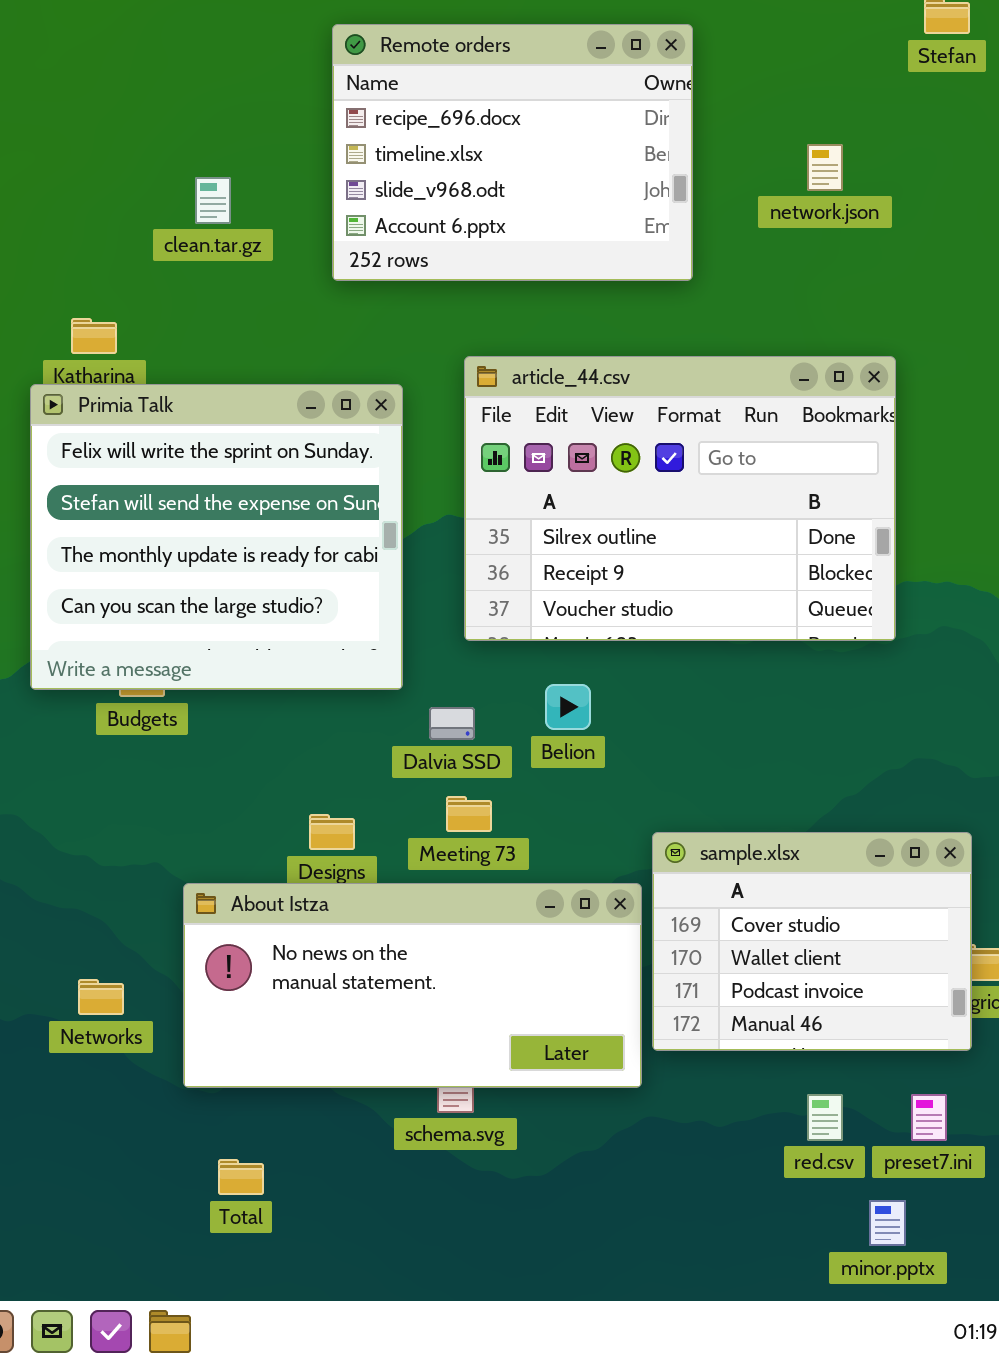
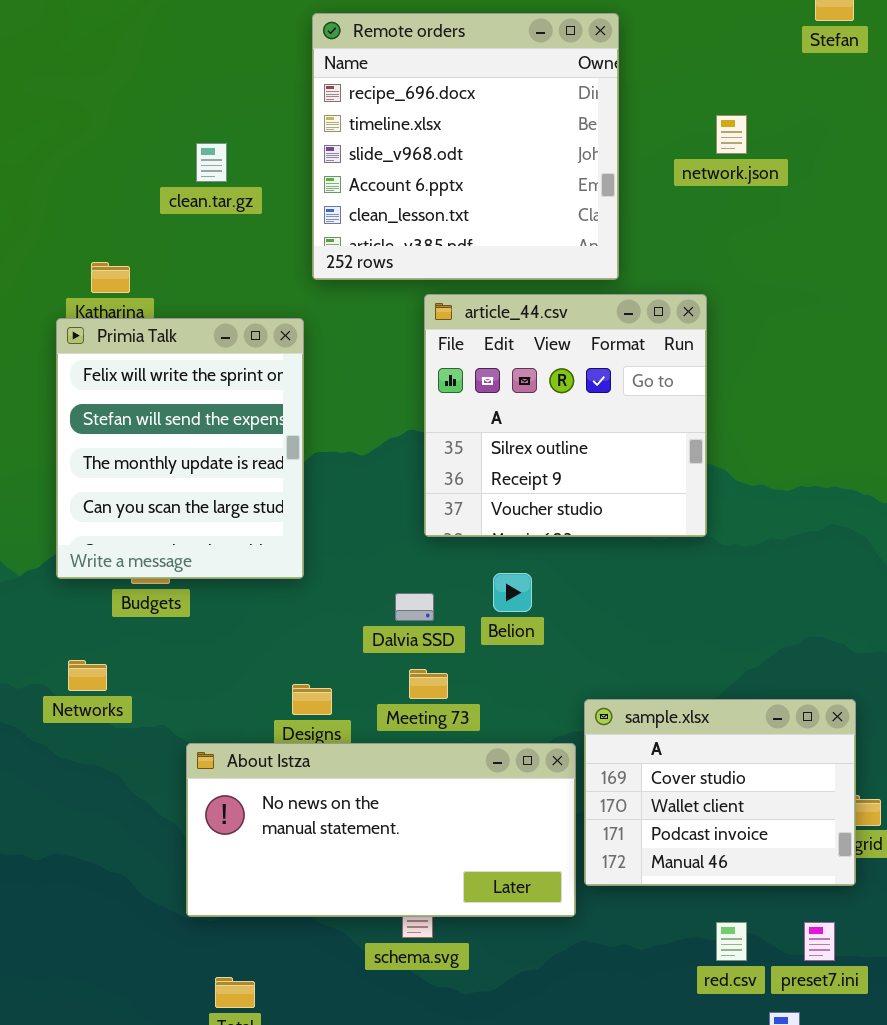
Remote orders: [332,24,693,281] -> [312,13,619,280], resized
article_44.csv: [464,356,896,641] -> [424,294,707,537], resized
Primia Talk: [30,384,403,690] -> [56,318,304,579], resized
Networks: [78,979,124,1015] -> [68,660,107,691], moved

